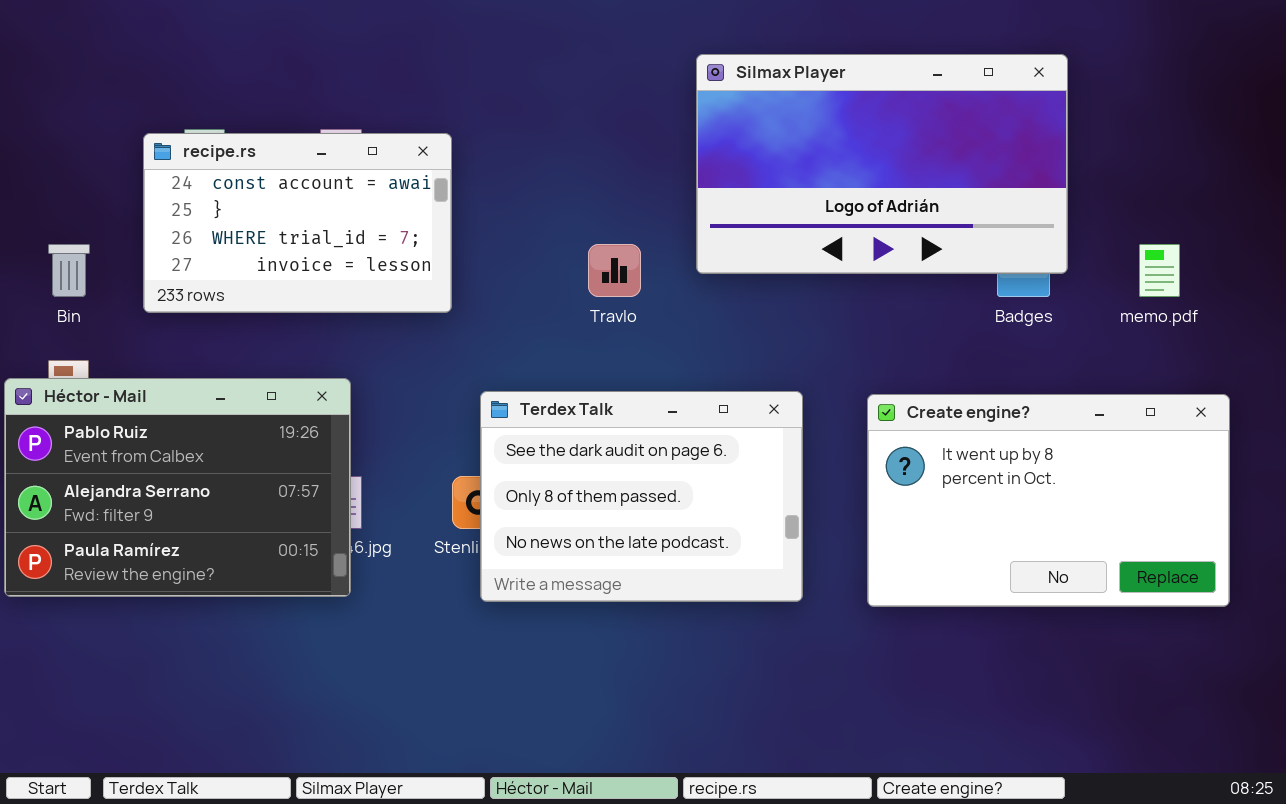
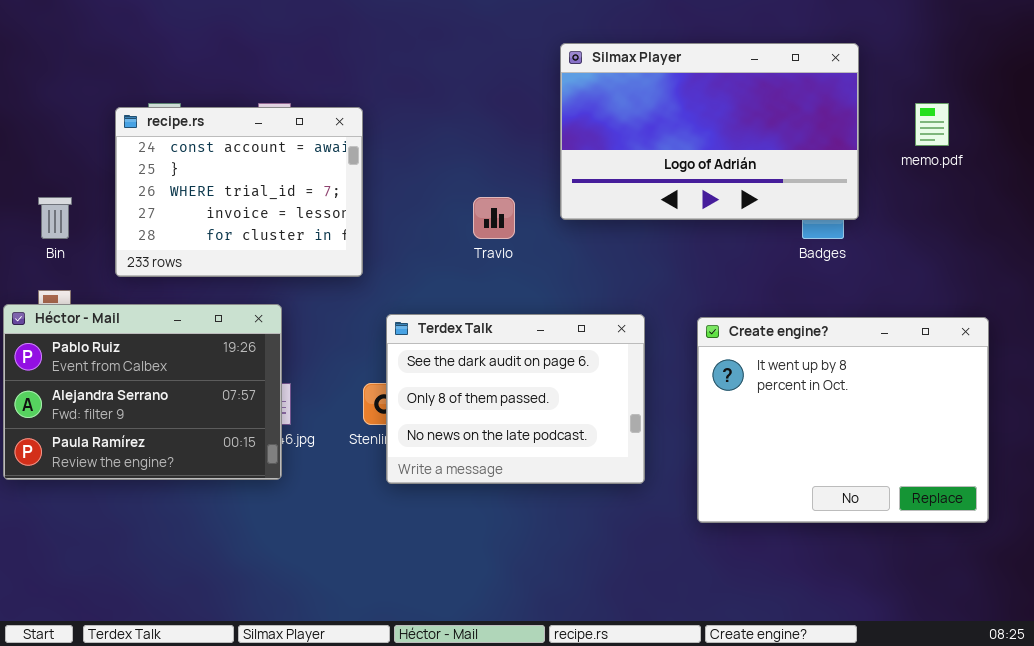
recipe.rs: [143,133,452,313] -> [115,107,363,277], resized
memo.pdf: [1139,244,1180,297] -> [915,103,949,146], moved
Create engine?: [867,394,1230,607] -> [697,317,989,523], resized

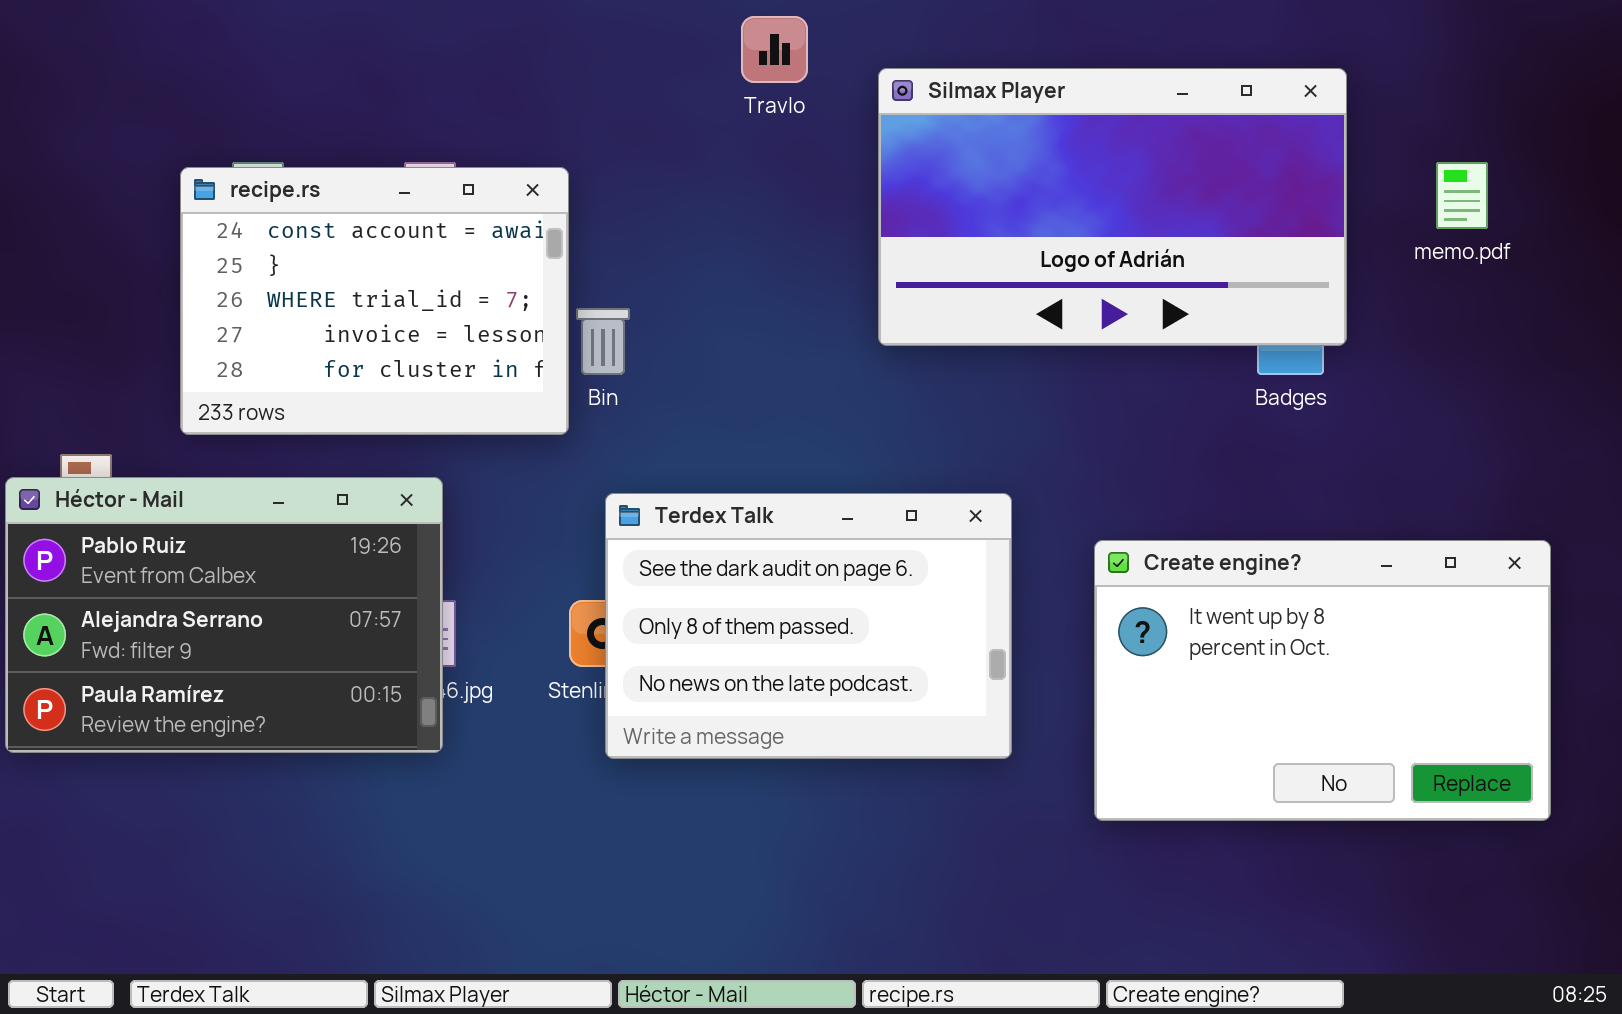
Bin: [38,197,72,239] -> [576,308,630,375], moved
Travlo: [473,197,515,239] -> [741,16,808,83], moved
Create engine?: [697,317,989,523] -> [1094,540,1551,821], resized

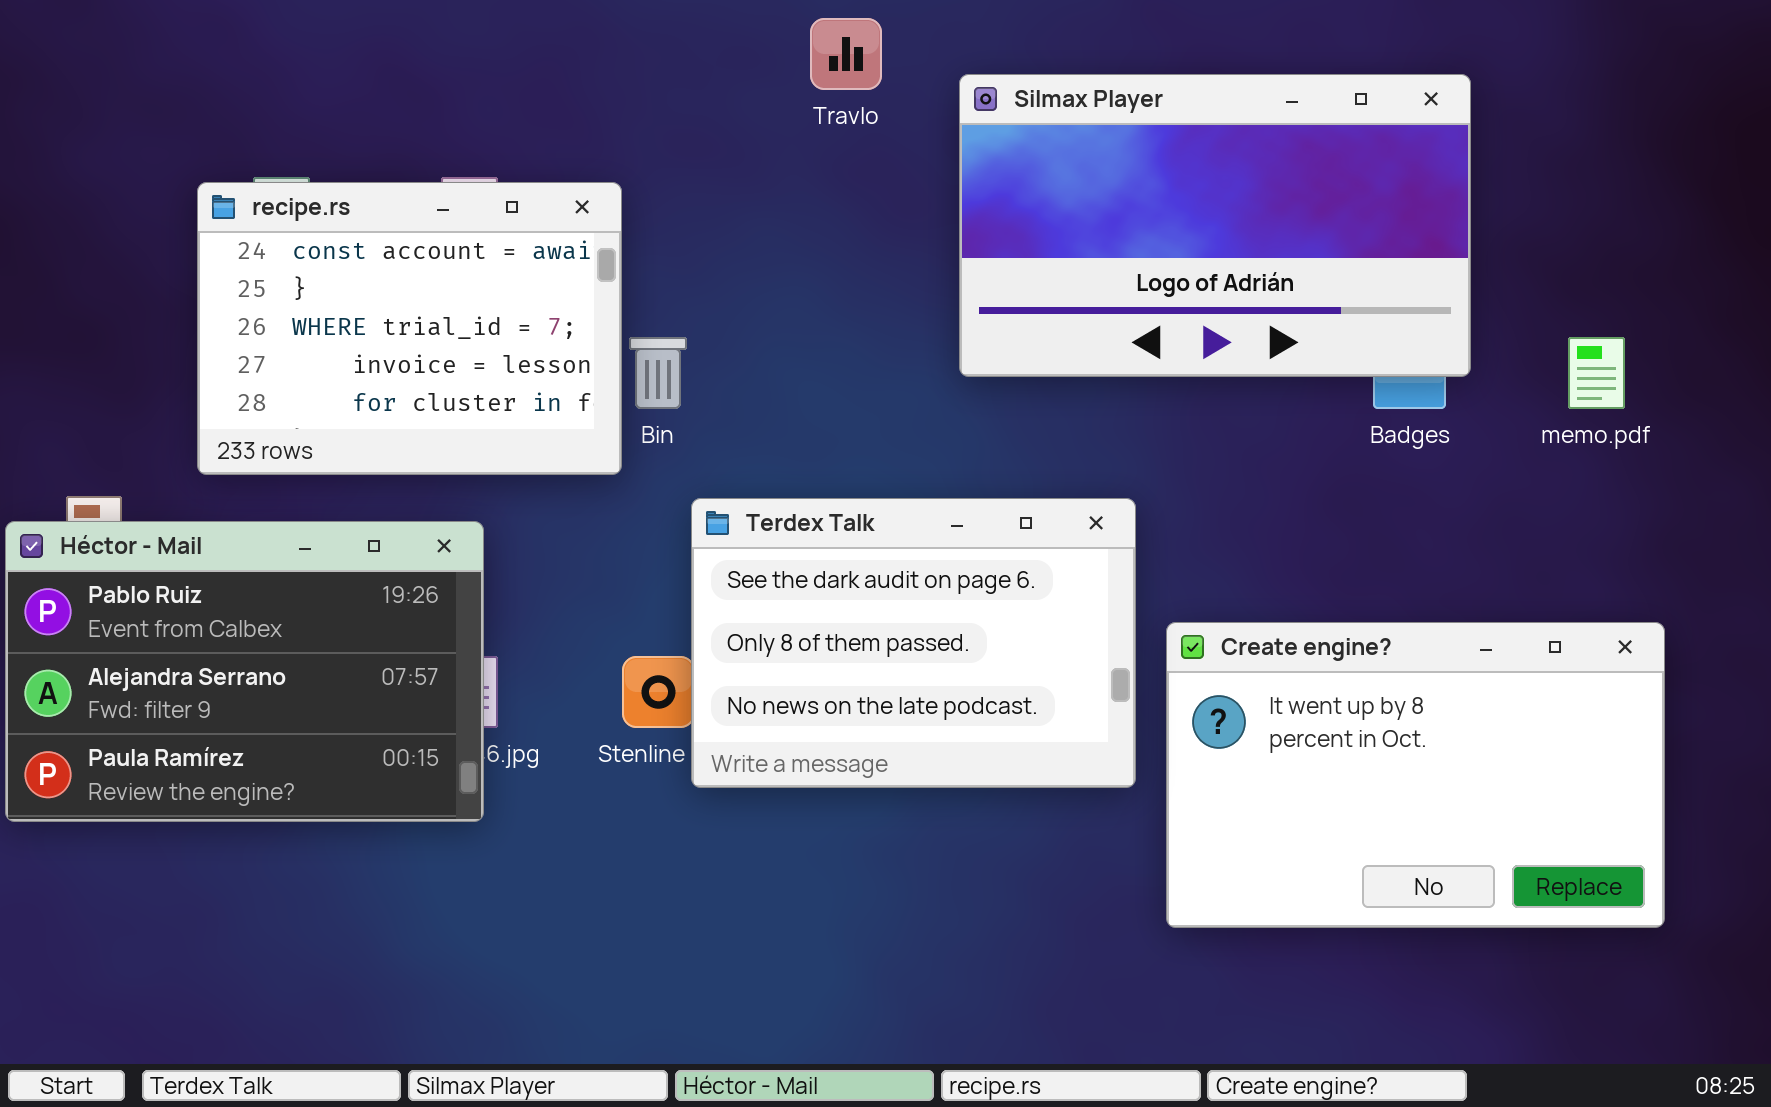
memo.pdf: [1436,162,1488,229] -> [1568,337,1625,409], moved
Terdex Talk: [605,493,1012,759] -> [691,498,1136,788], moved
Create engine?: [1094,540,1551,821] -> [1166,622,1665,928], moved

